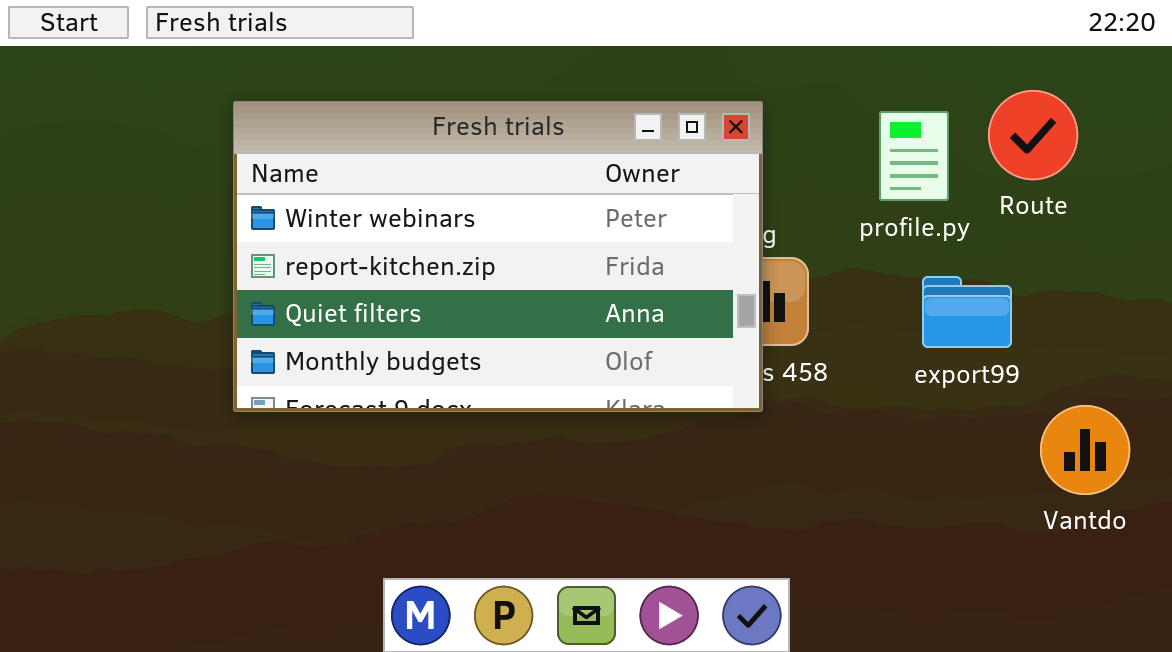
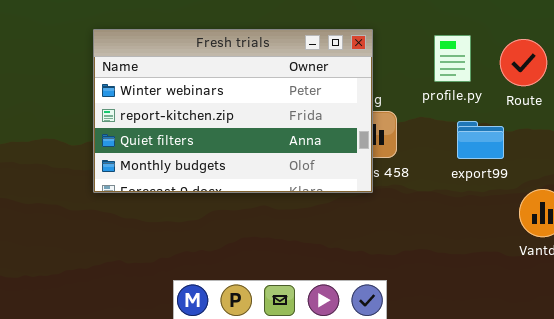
Route: [988,90,1078,180] -> [500,39,547,86], moved

